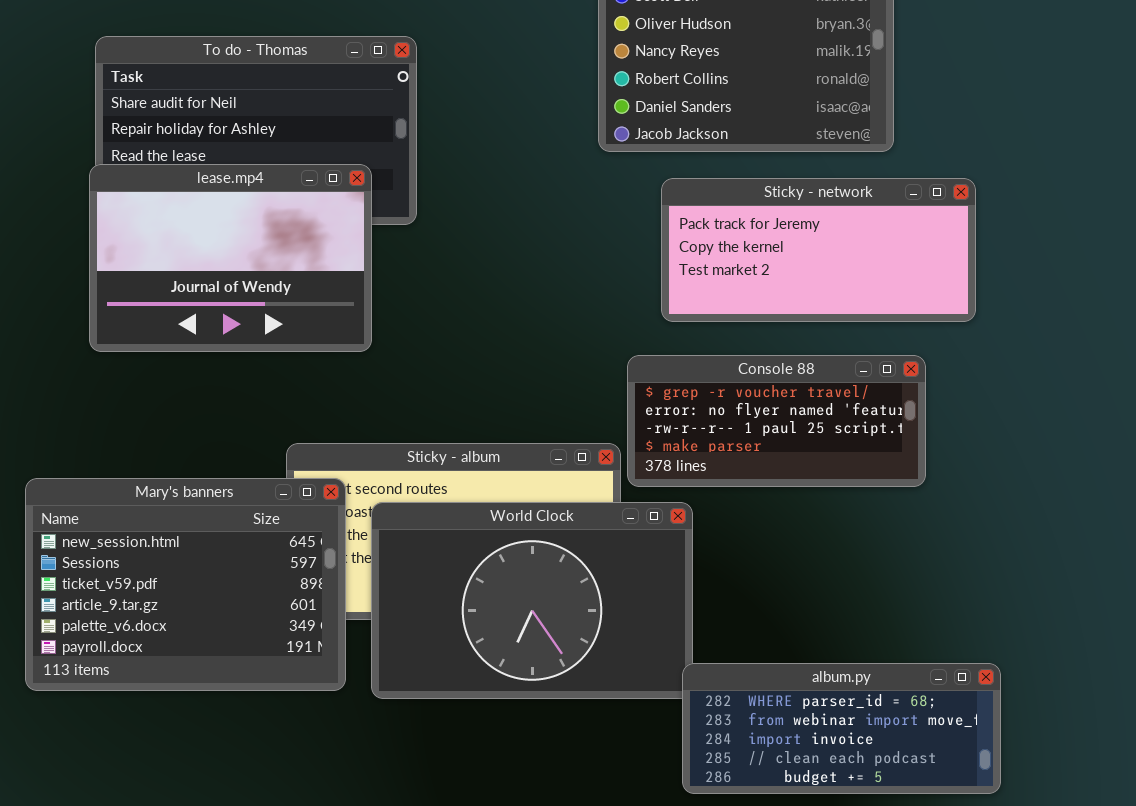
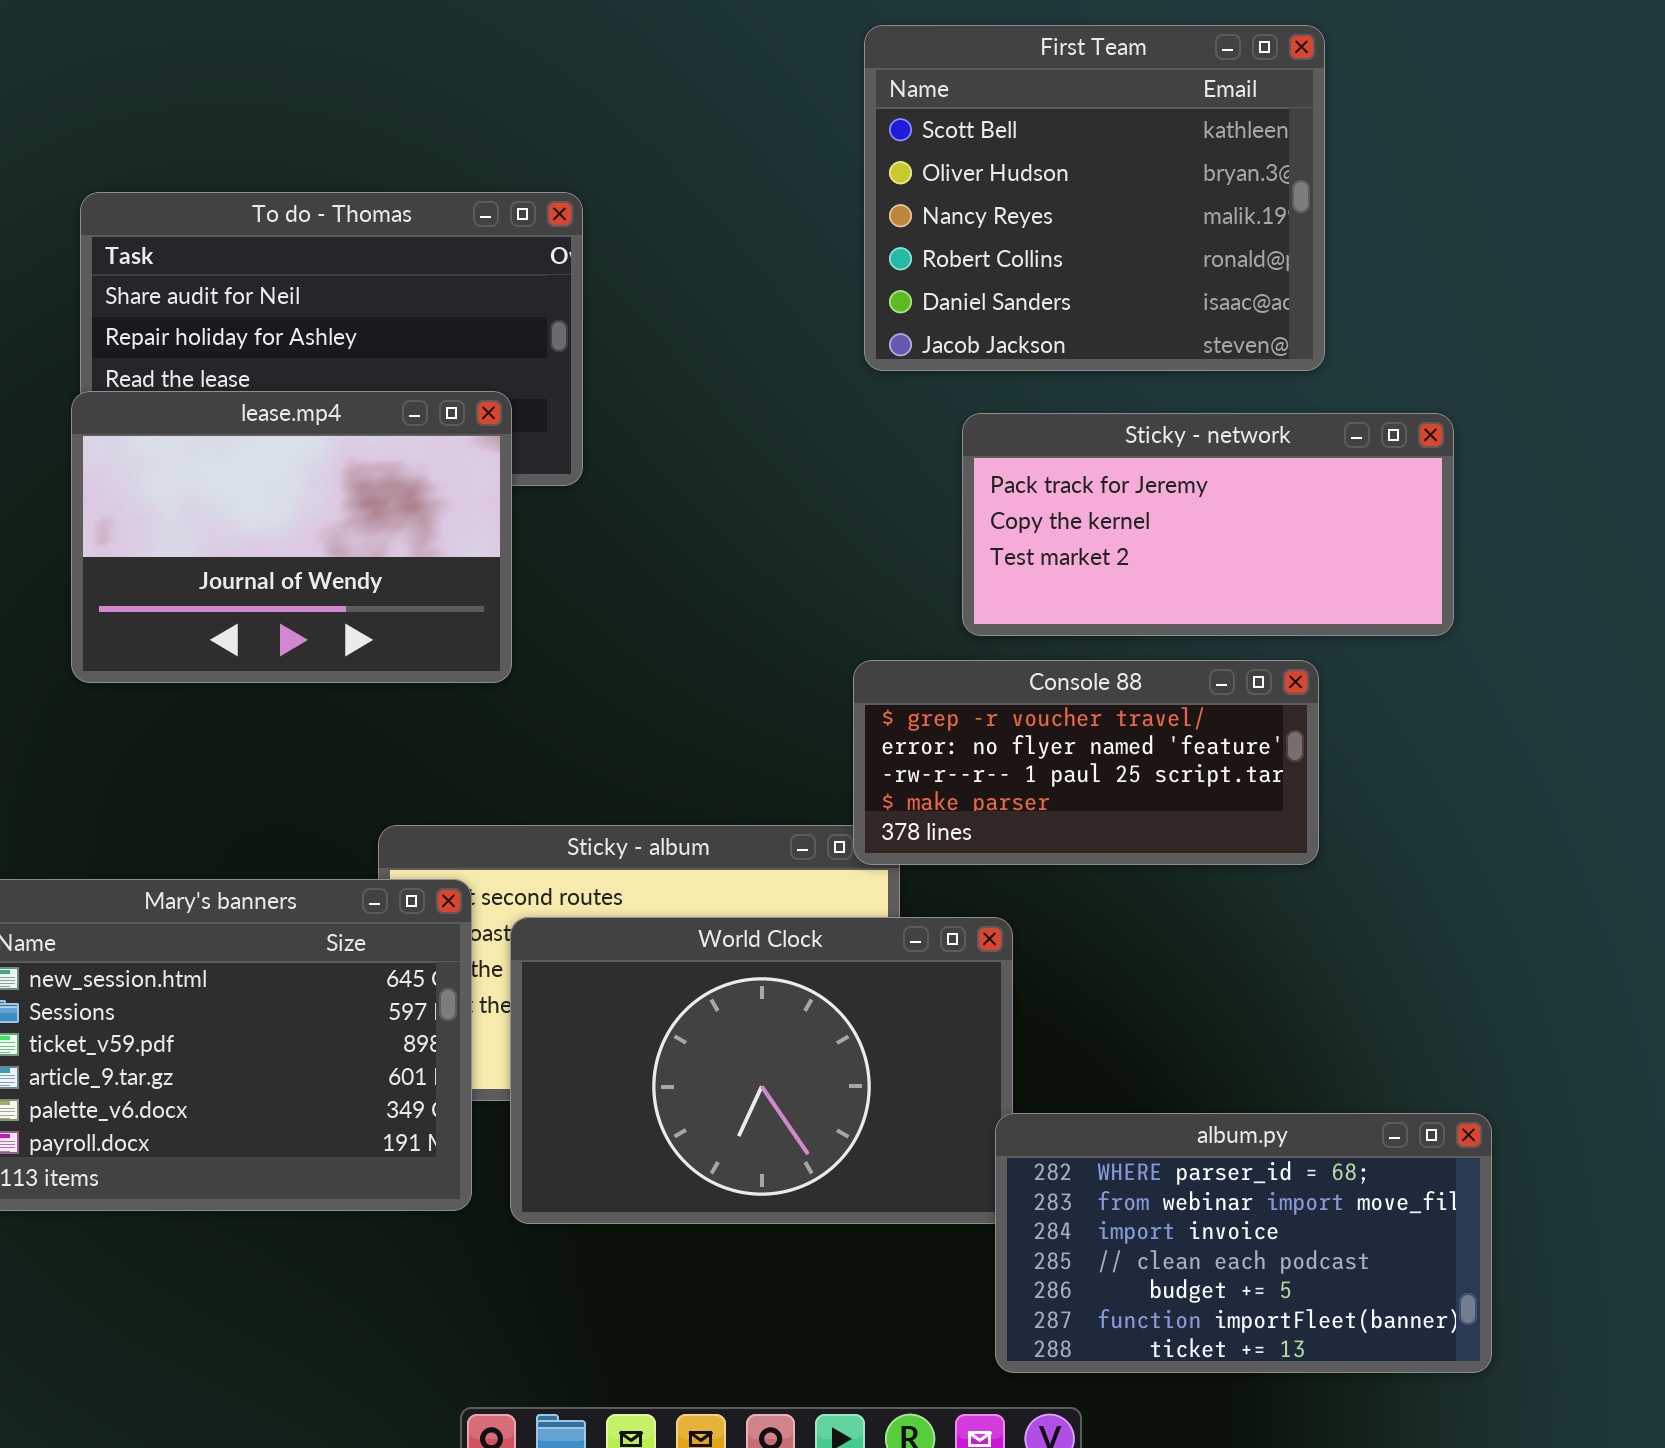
Console 88: [627,355,926,487] -> [853,660,1319,865], moved
album.py: [682,663,1001,794] -> [995,1113,1492,1373], resized

